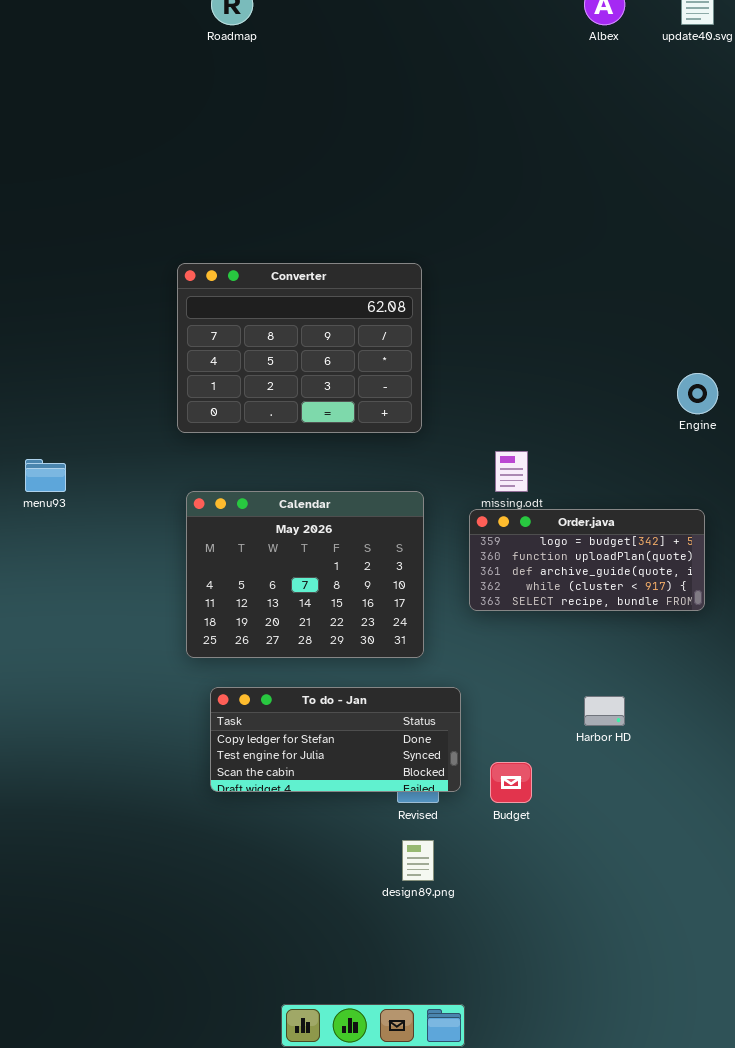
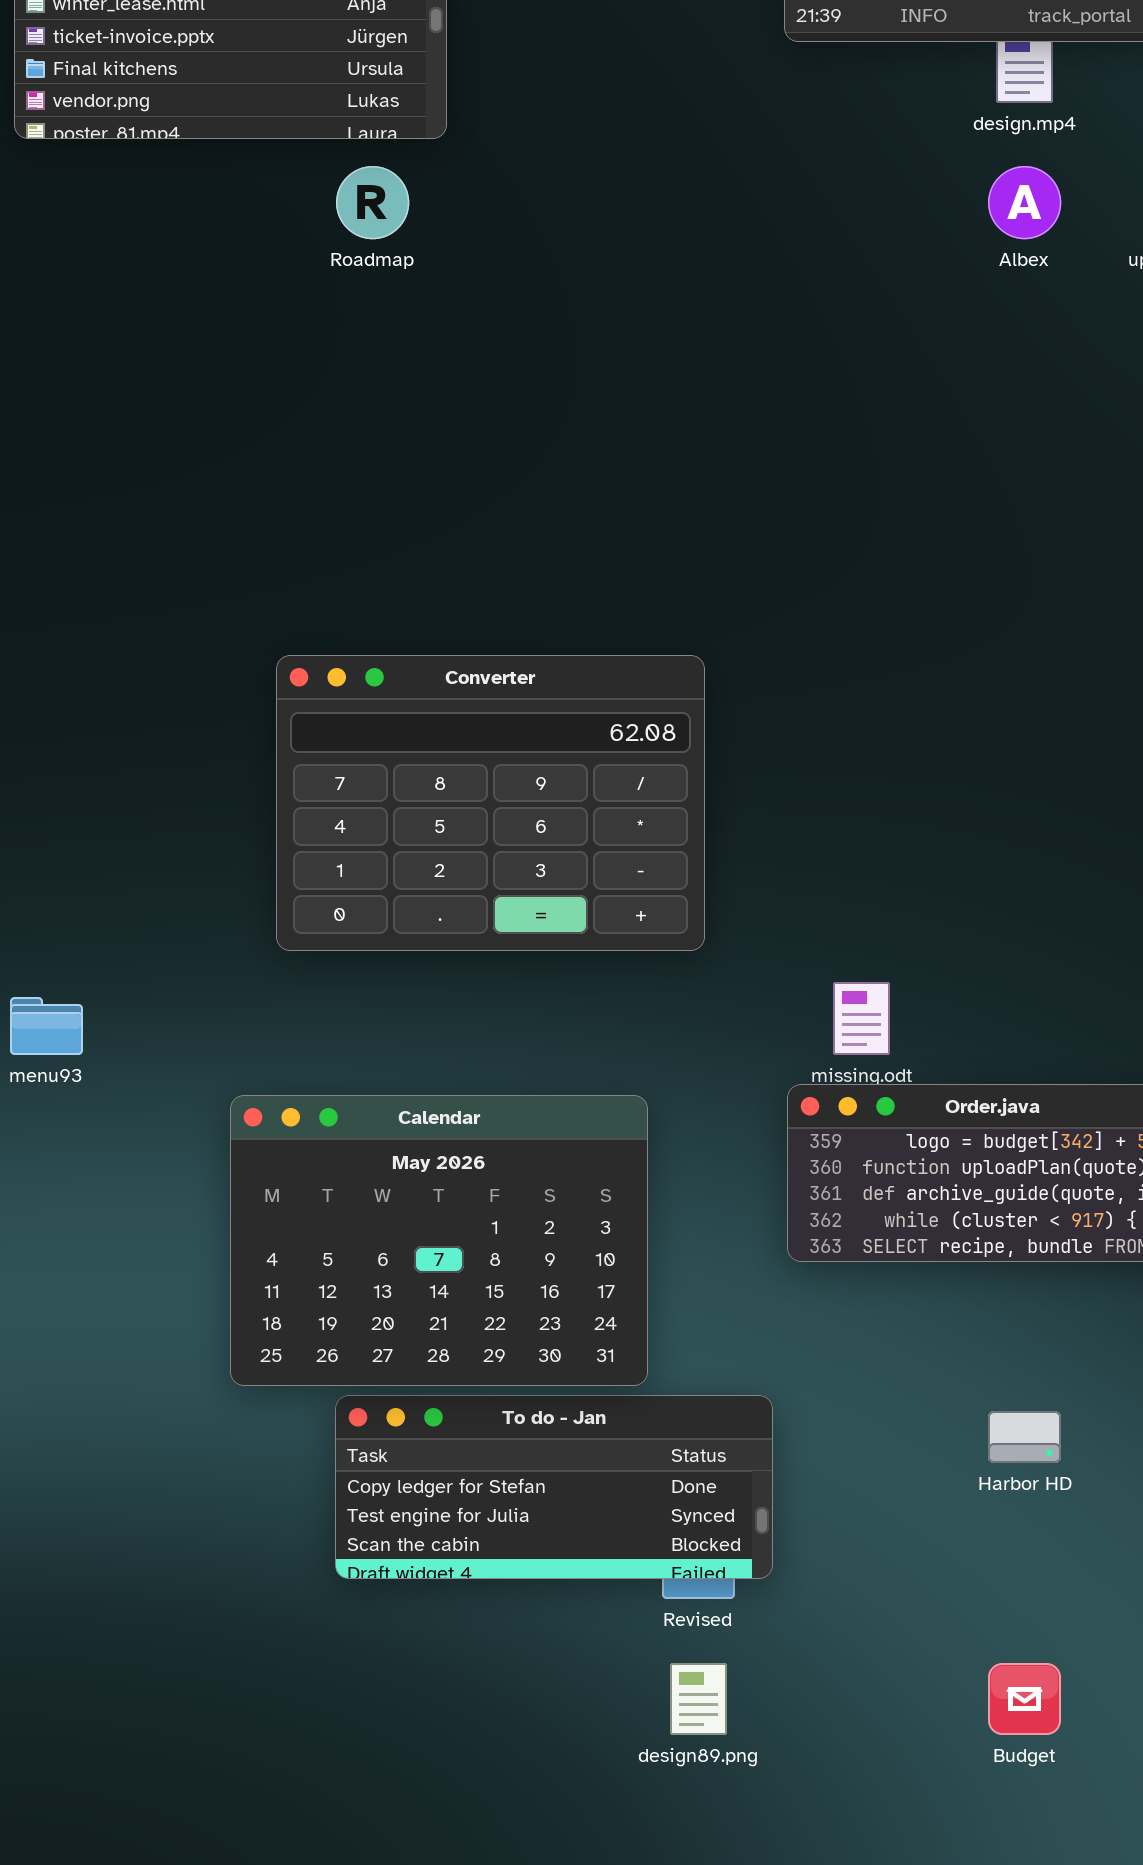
Calendar: [186,491,424,658] -> [230,1095,648,1386], moved
Budget: [490,762,532,803] -> [988,1663,1061,1735], moved

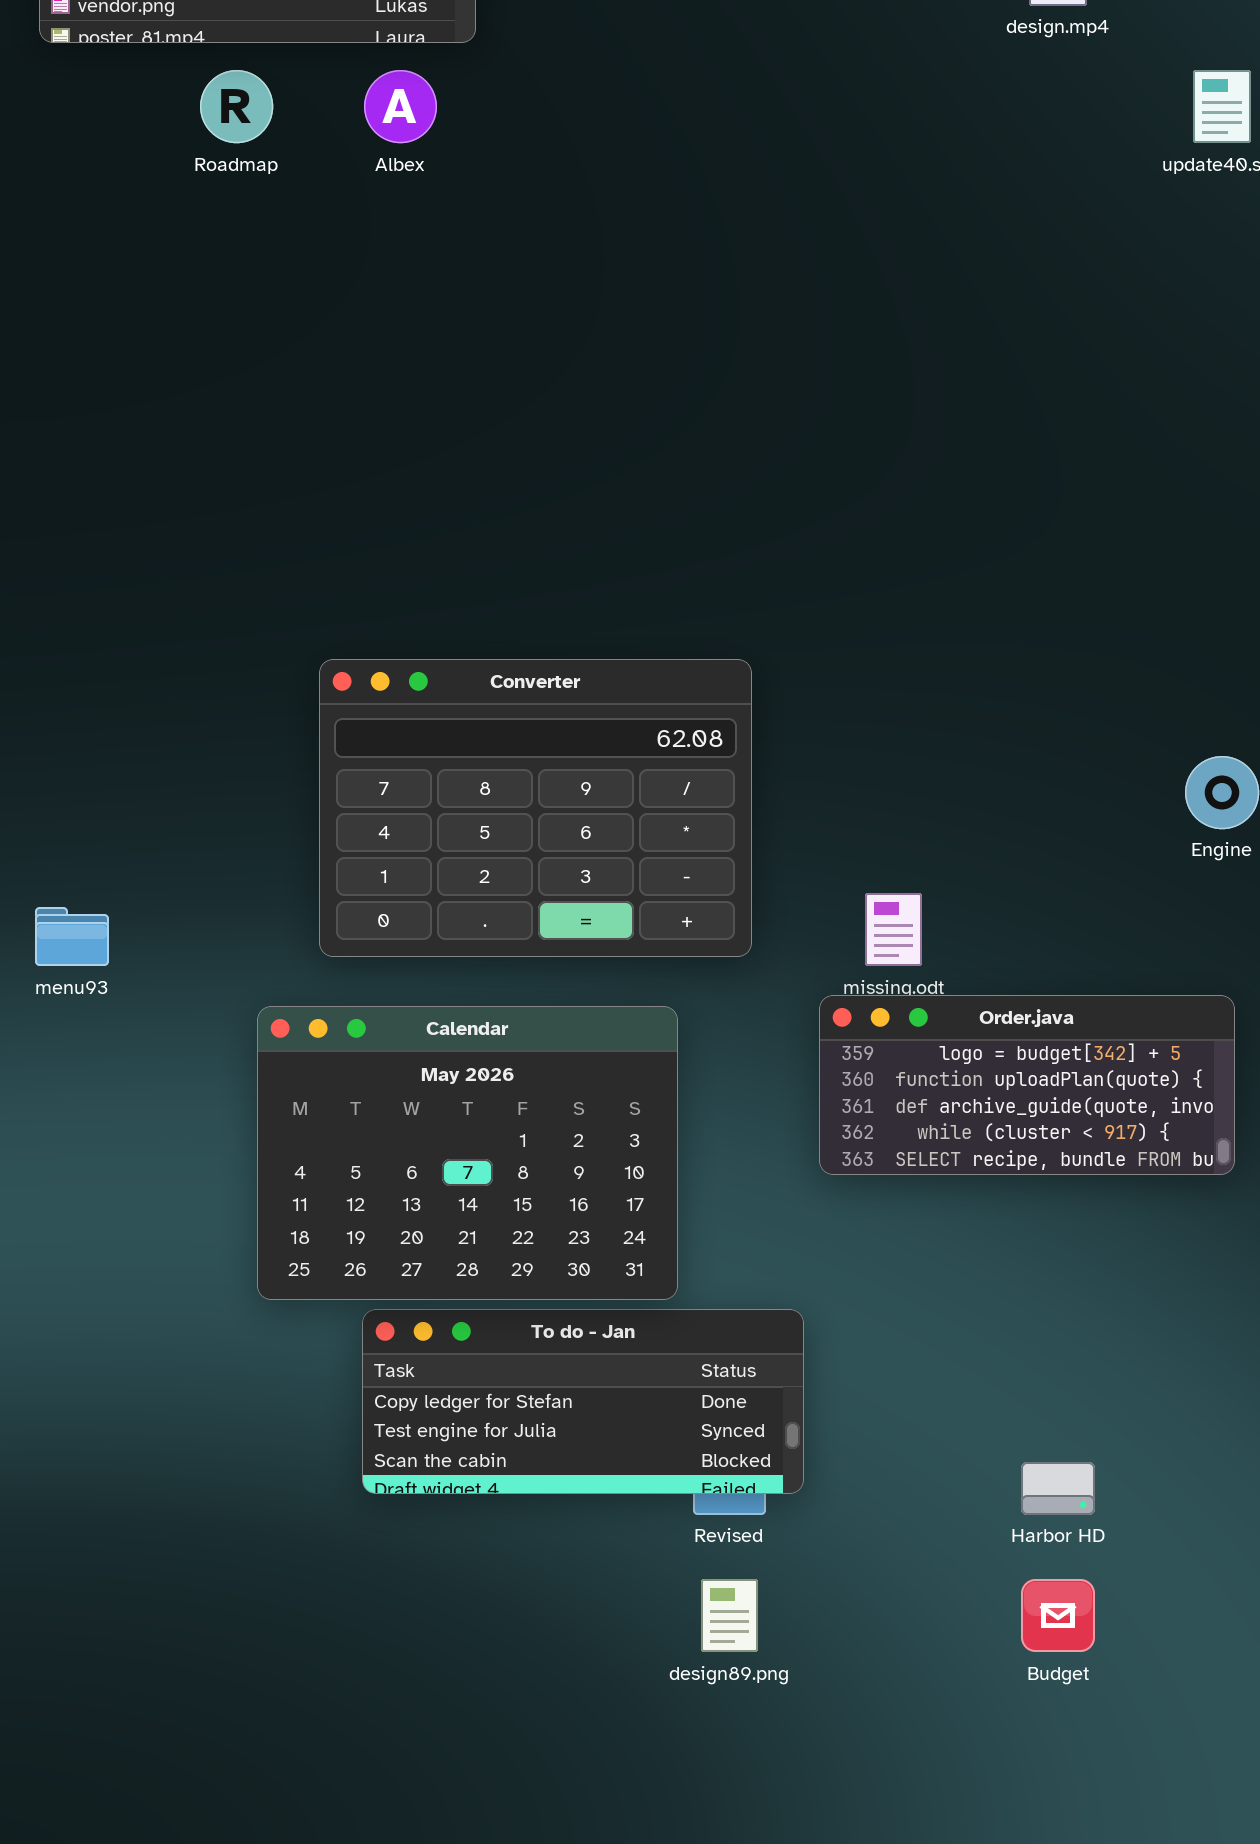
Roadmap: [336,166,409,239] -> [200,70,273,143], moved
Albex: [988,166,1061,239] -> [364,70,437,143], moved
Converter: [276,655,705,951] -> [319,659,752,957], moved
Harbor HD: [988,1411,1061,1463] -> [1021,1462,1095,1515], moved

